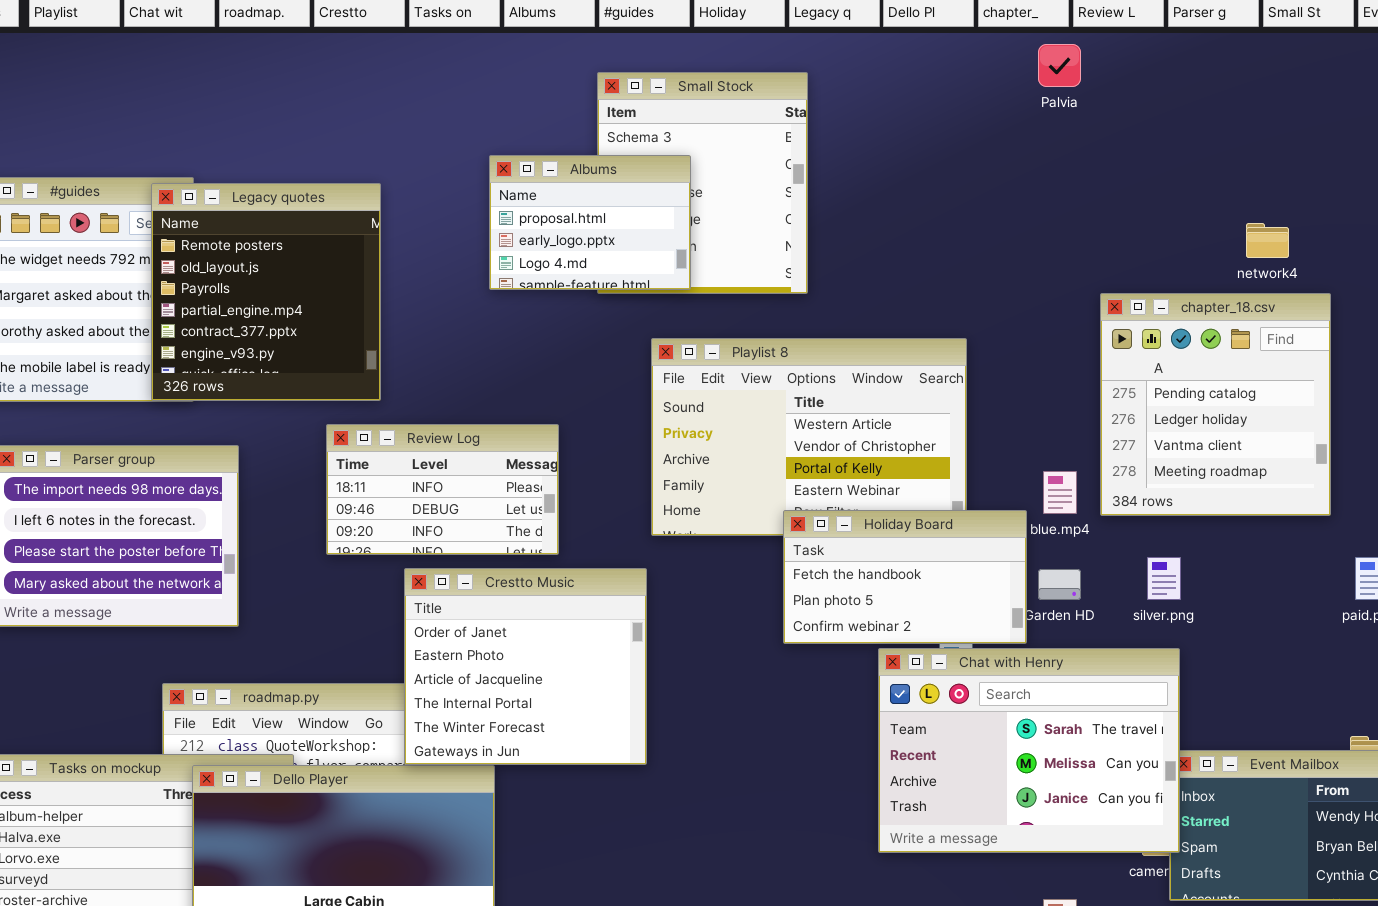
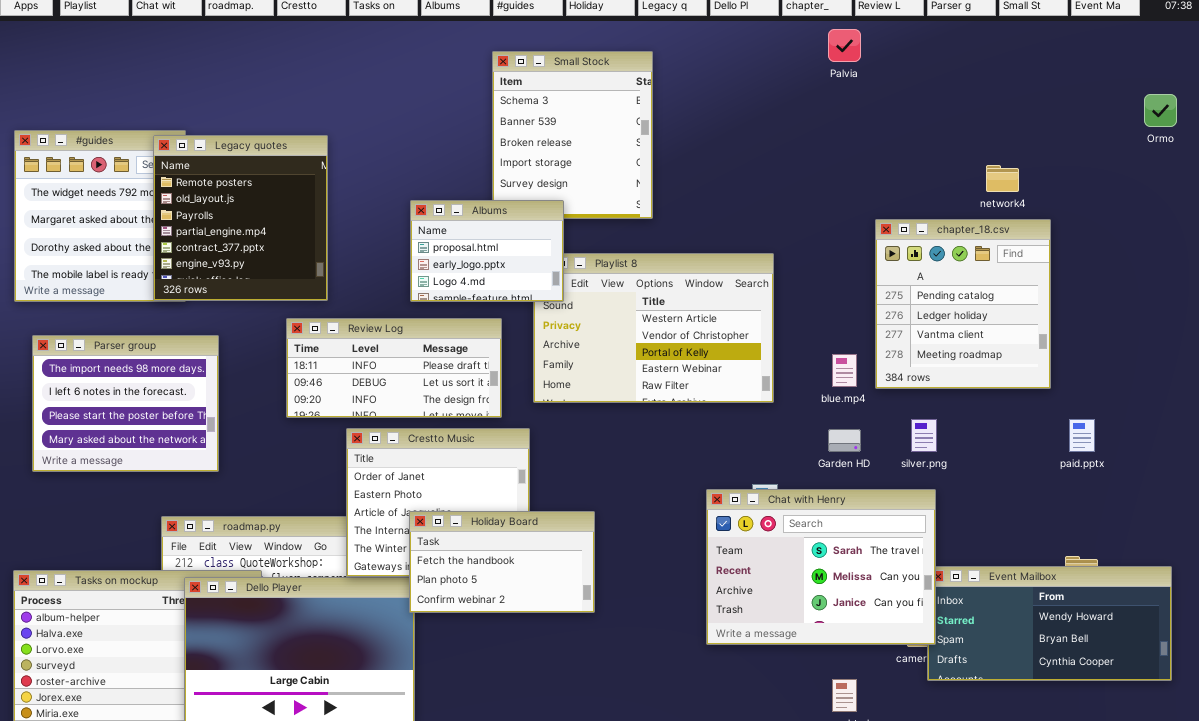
Albums: [489,155,691,290] -> [410,200,564,302], moved
Review Log: [326,424,559,555] -> [286,318,502,418], resized
Holiday Board: [783,510,1027,644] -> [409,511,595,613], moved

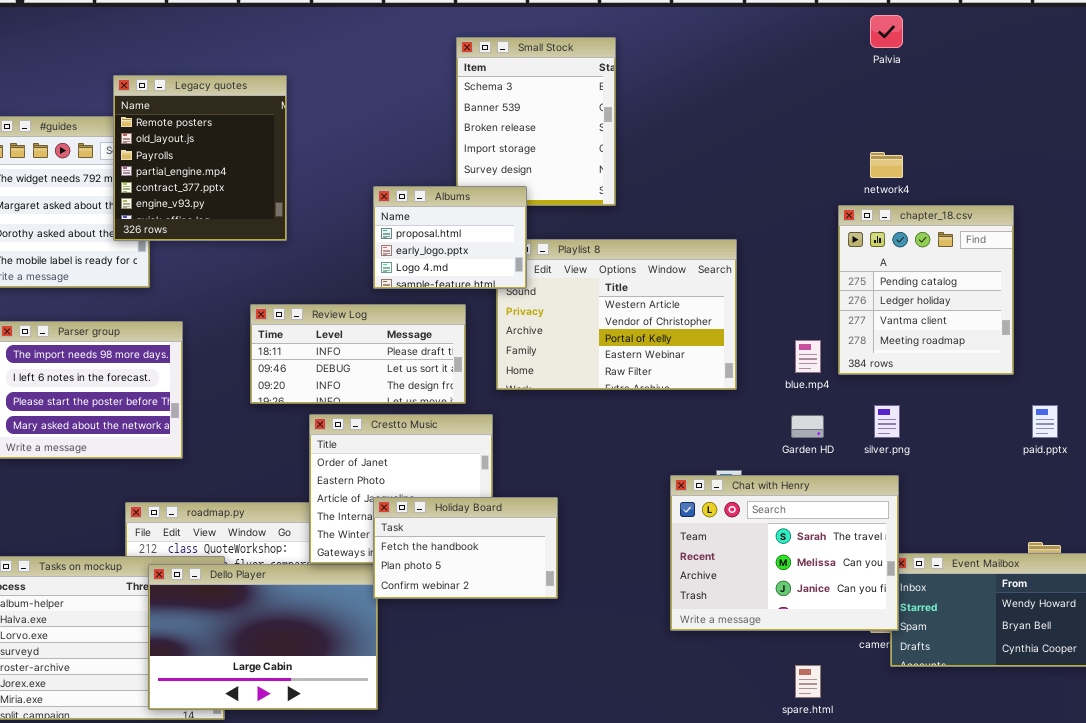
Palvia: [828,29,861,62] -> [870,15,903,48], moved
Legacy quotes: [153,135,328,301] -> [113,75,287,241], moved
network4: [986,165,1019,192] -> [870,152,903,178], moved

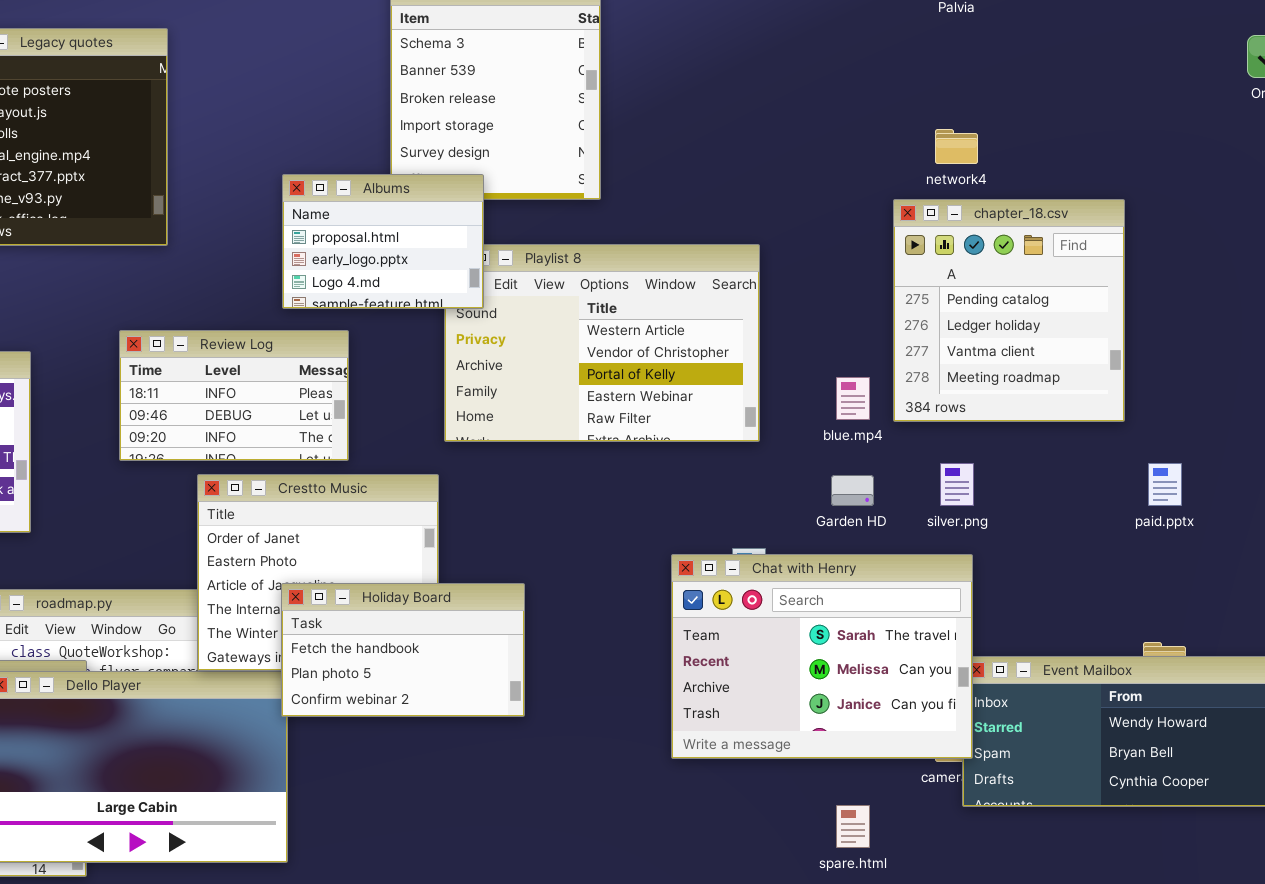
Review Log: [250,304,466,404] -> [119,330,349,461], resized

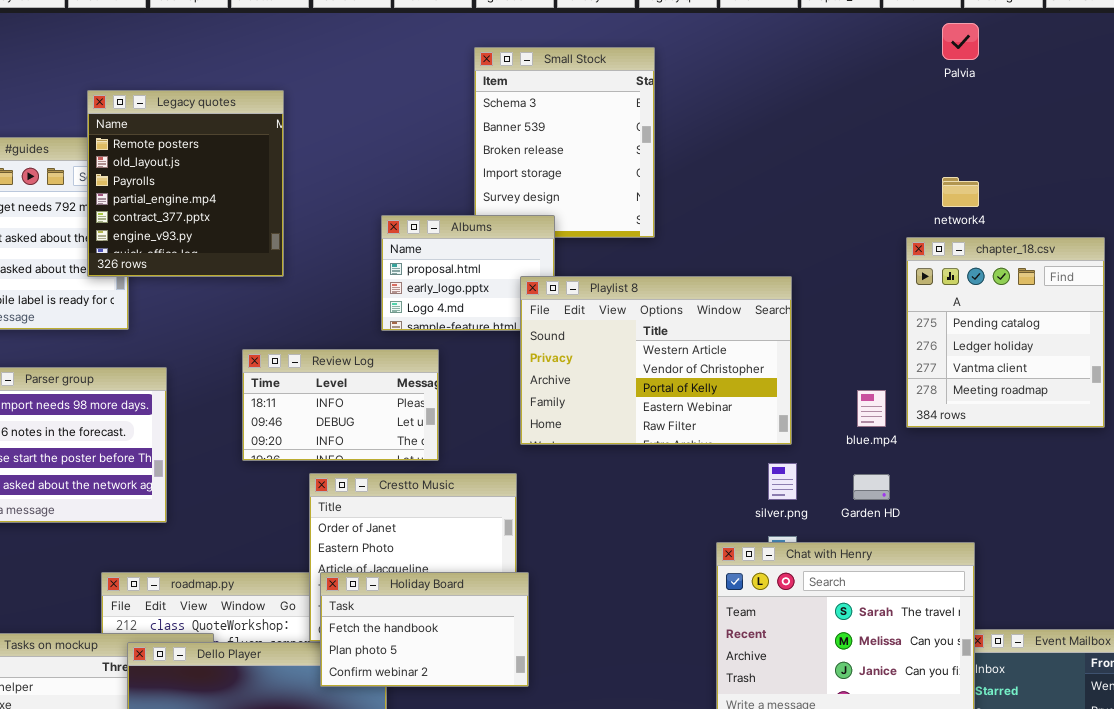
Playlist 8: [444,244,760,442] -> [520,276,792,445], raised
silver.png: [940,463,974,506] -> [768,463,797,500], moved
Holiday Board: [281,583,525,717] -> [320,572,529,687], moved

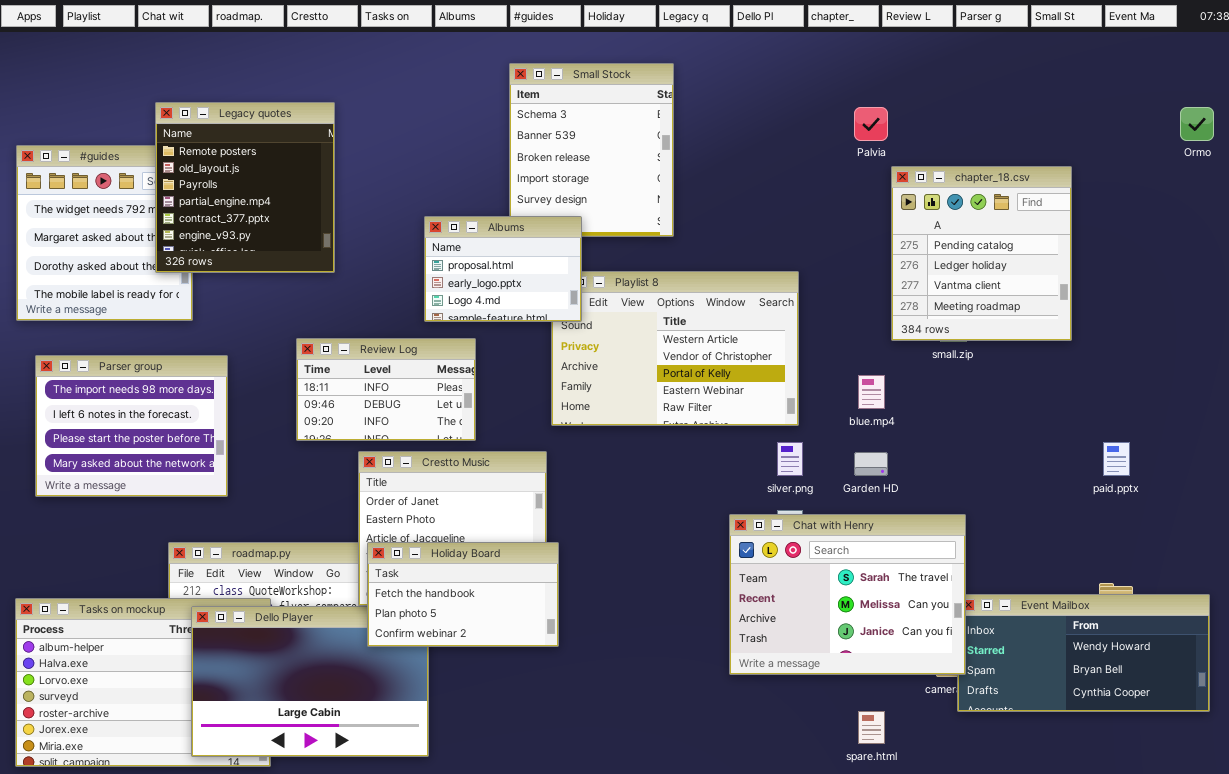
Palvia: [942,23,979,60] -> [854,107,888,141], moved
Albums: [381,215,555,331] -> [424,216,582,322], raised
chapter_18.csv: [906,237,1105,428] -> [891,166,1072,341], moved

